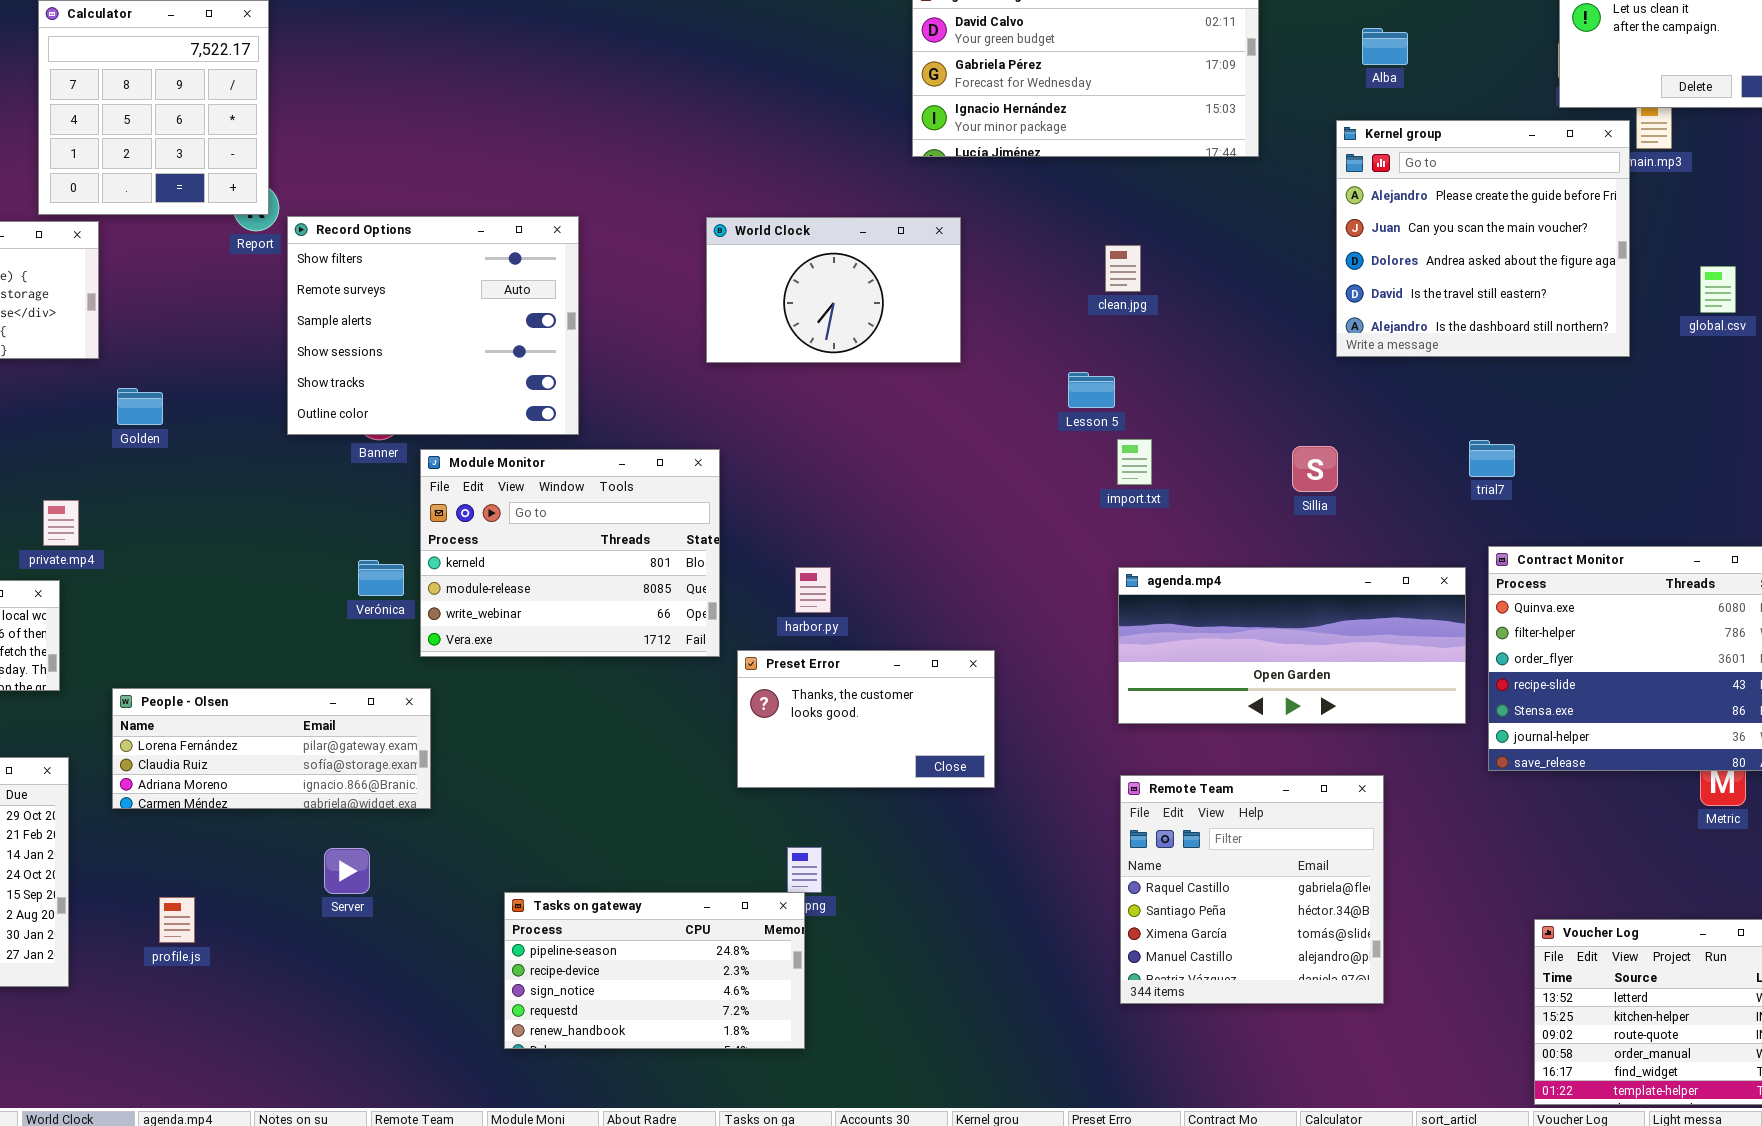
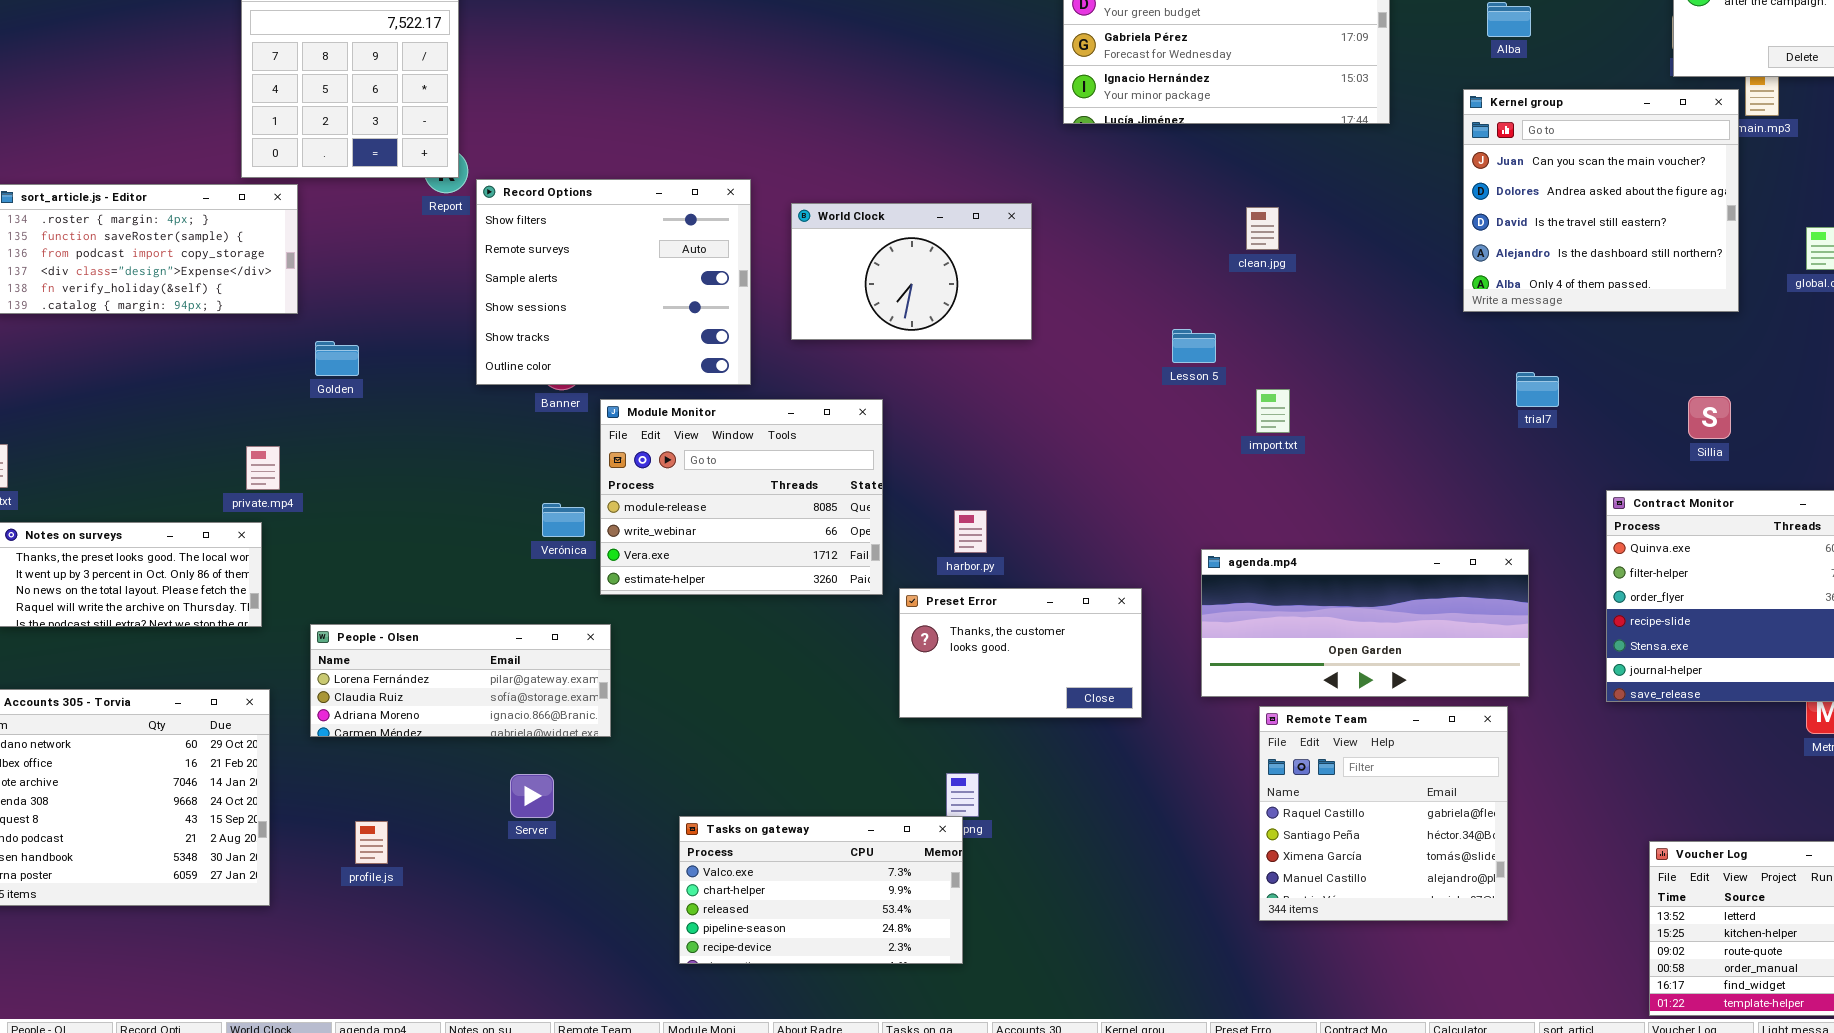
Kernel group: [1336,120,1630,357] -> [1463,89,1739,312], scrolled down 1 row
World Clock: [706,217,961,363] -> [791,203,1032,340], moved
Lesson 5: [1068,372,1115,408] -> [1172,329,1216,363], moved
trial7: [1469,440,1515,477] -> [1516,372,1559,407], moved
Sillia: [1292,446,1338,492] -> [1688,396,1731,439], moved
Module Monitor: [420,449,720,657] -> [600,399,883,595], scrolled down 1 row
agenda.mp4: [1118,567,1466,724] -> [1201,549,1529,697], moved
Tasks on gateway: [504,892,805,1049] -> [679,816,963,964], scrolled up 3 rows

